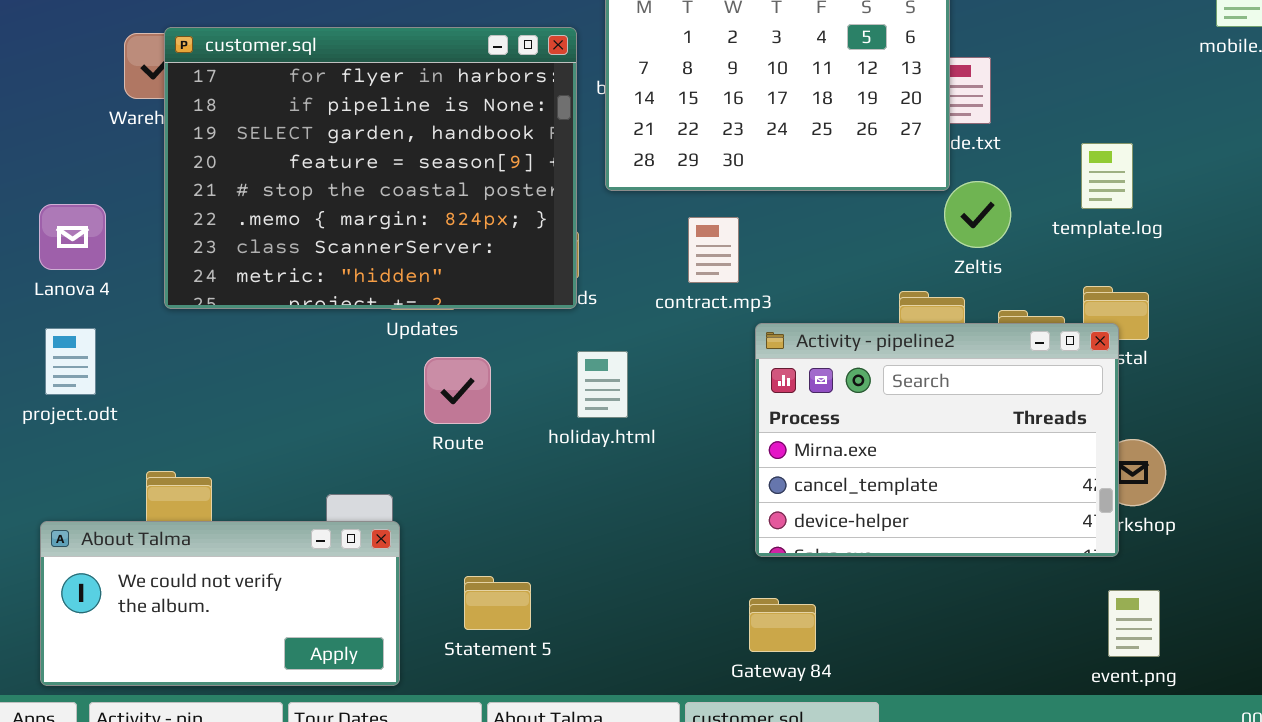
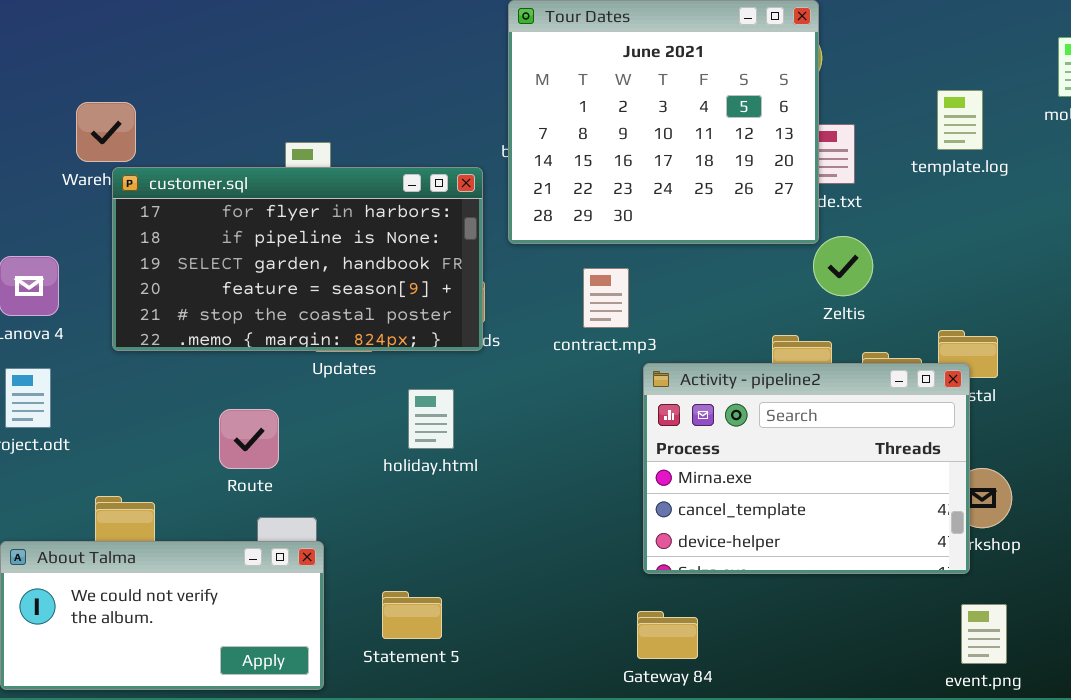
customer.sql: [164,27,577,309] -> [112,167,483,351], resized
template.log: [1081,143,1133,209] -> [937,90,983,150], moved
holiday.html: [577,351,628,418] -> [408,389,454,449], moved
Route: [424,357,491,424] -> [219,409,279,469], moved

